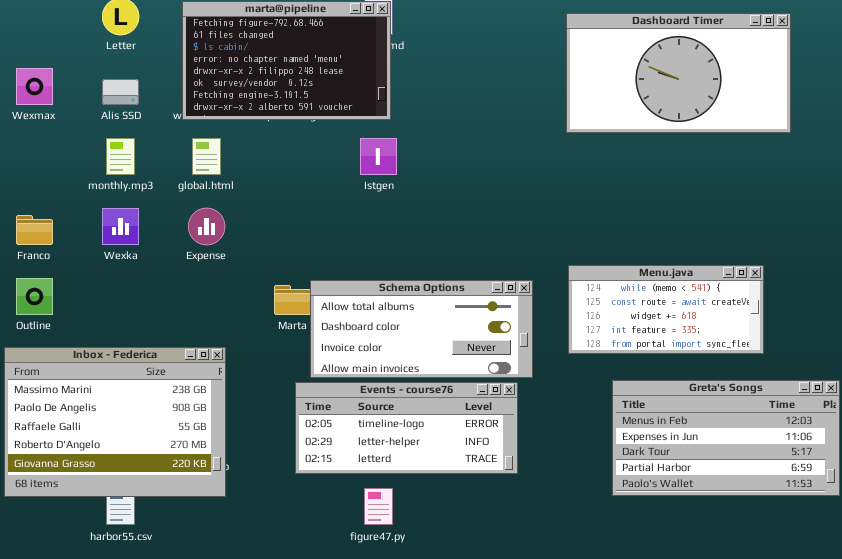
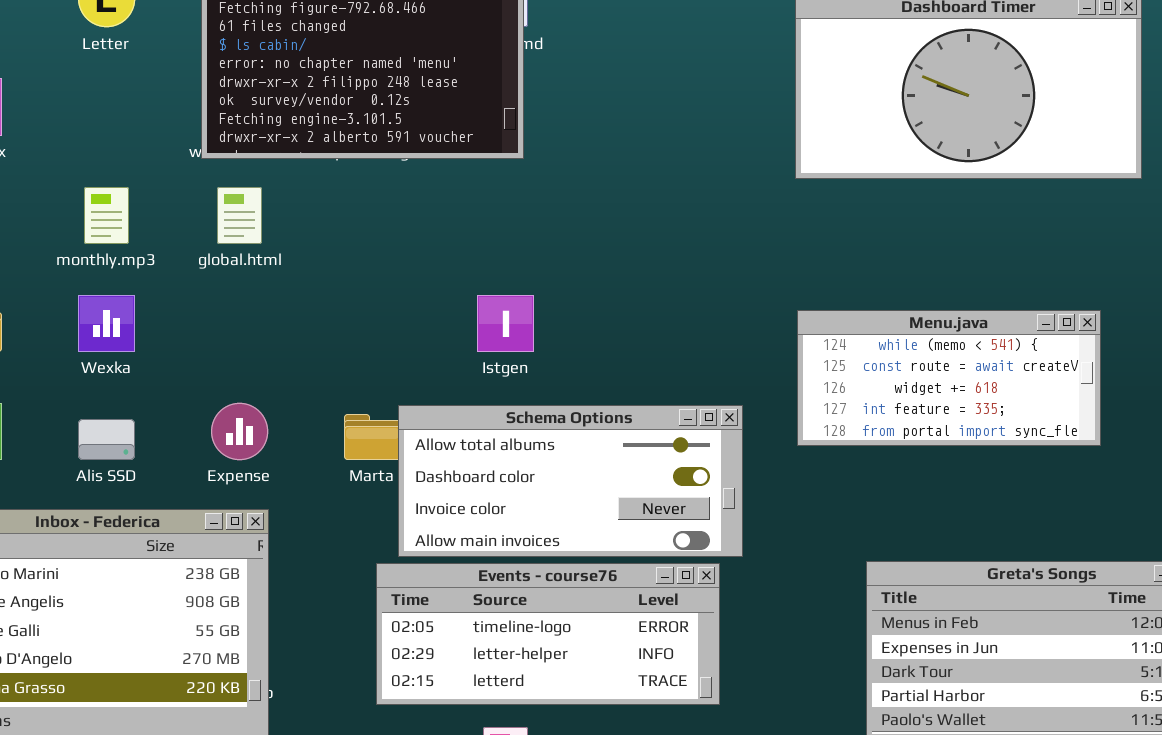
Alis SSD: [102,79,139,105] -> [78,419,135,460], moved
Istgen: [360,138,397,175] -> [477,295,534,352], moved
Expense: [188,208,225,245] -> [211,403,268,460], moved
Menu.java: [568,265,764,354] -> [797,310,1101,446], moved

